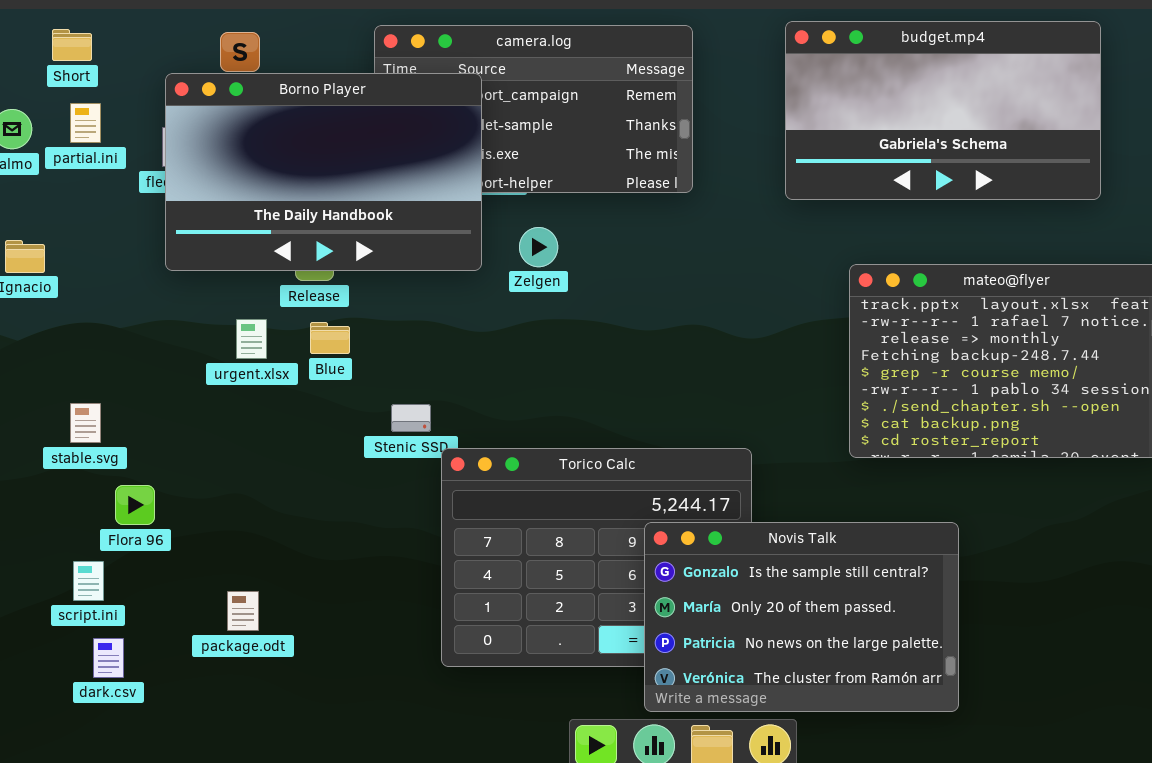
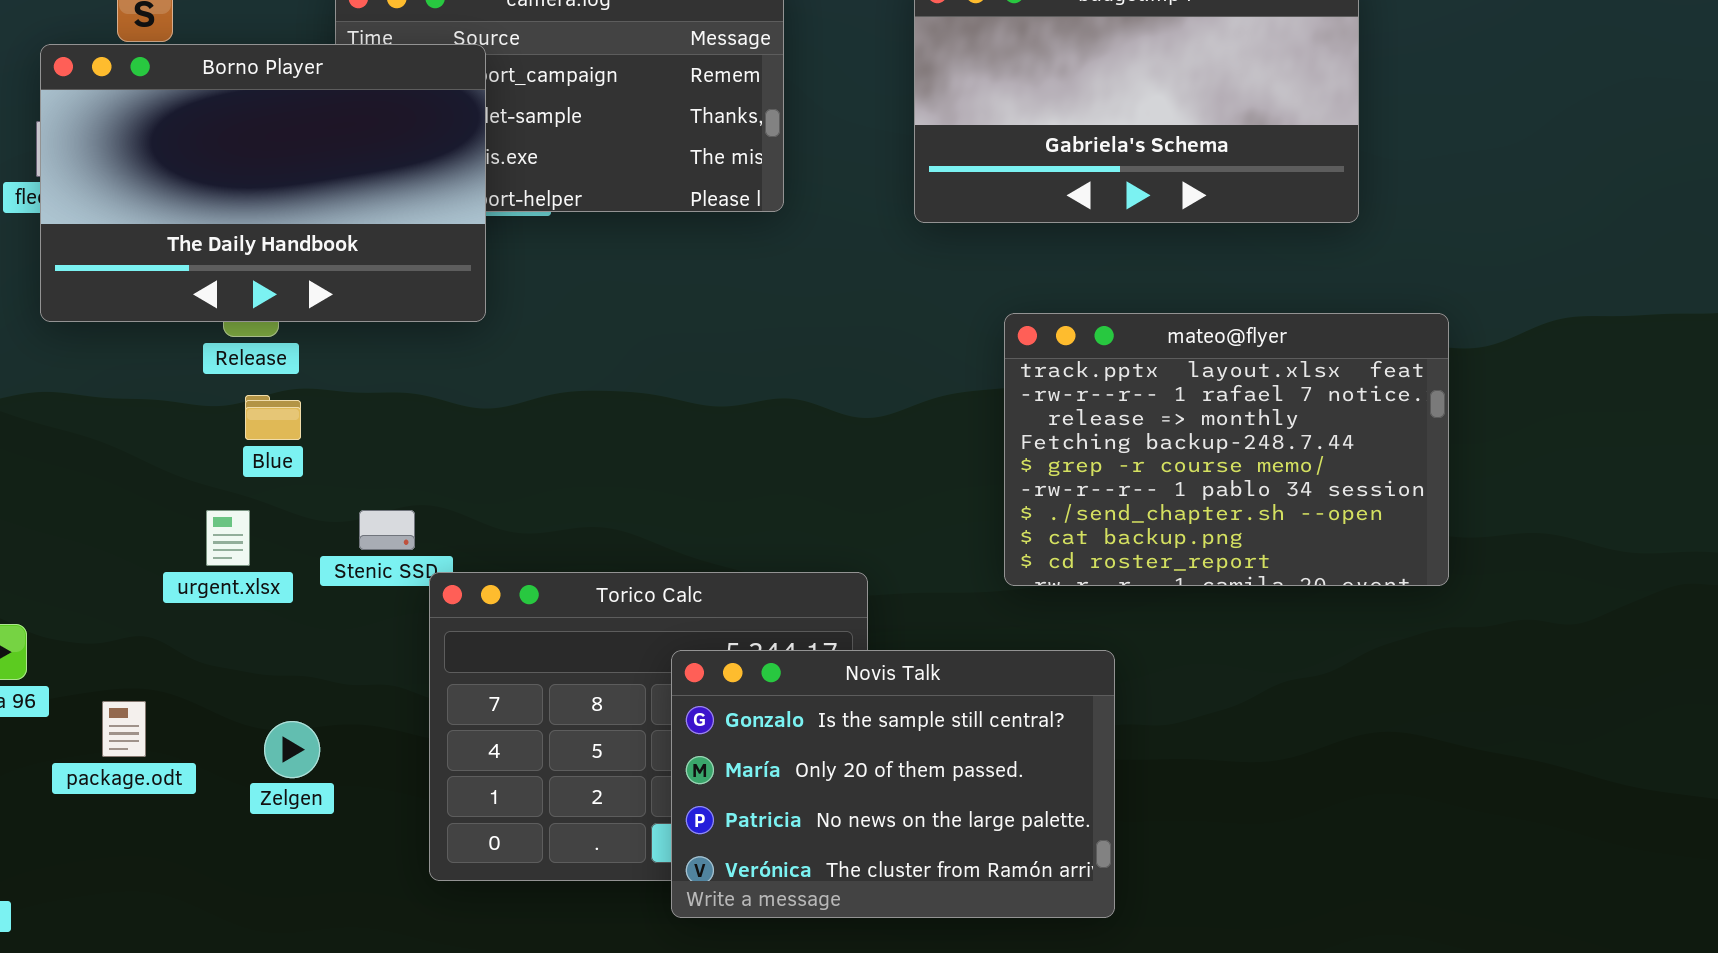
Zelgen: [519,227,558,267] -> [264,721,320,778], moved
urgent.xlsx: [236,319,267,359] -> [206,510,250,566], moved
Novis Talk: [644,522,959,712] -> [671,650,1115,918], moved
package.odt: [227,591,259,631] -> [102,701,146,757], moved

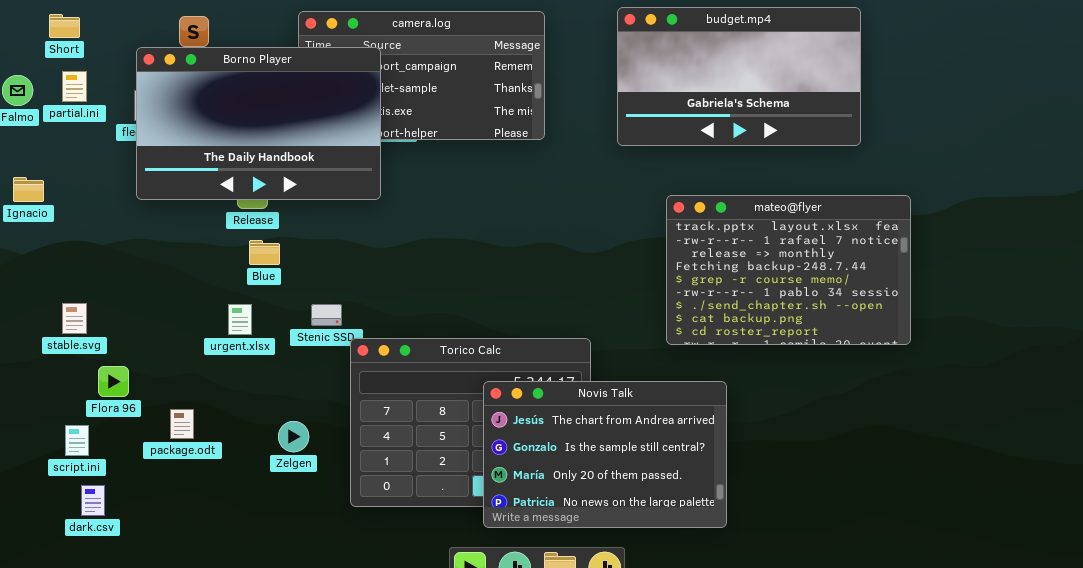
Novis Talk: [671,650,1115,918] -> [483,381,727,528], scrolled up 1 row
Zelgen: [264,721,320,778] -> [278,421,309,452], moved

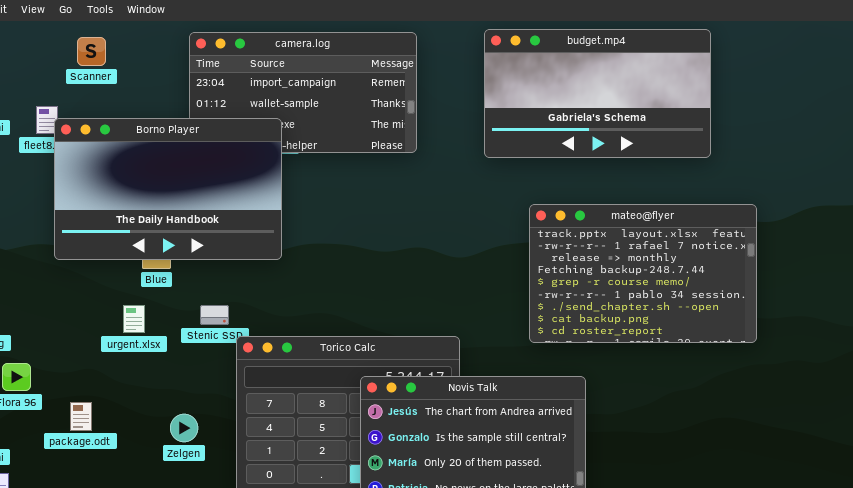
Borno Player: [136,47,381,200] -> [54,118,282,260], moved

